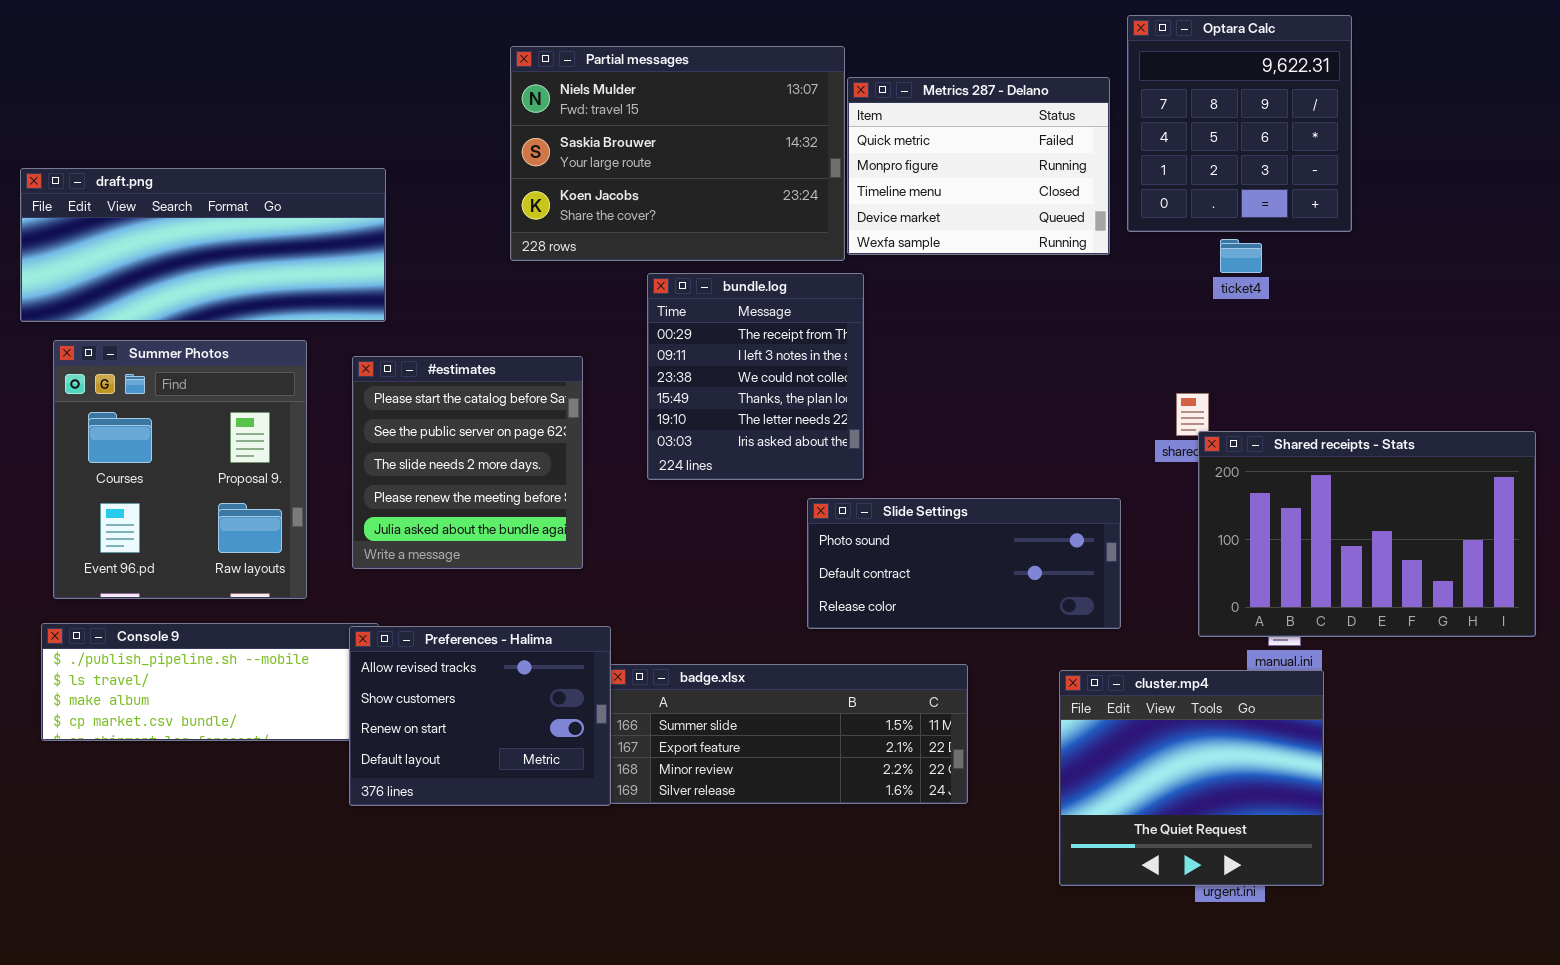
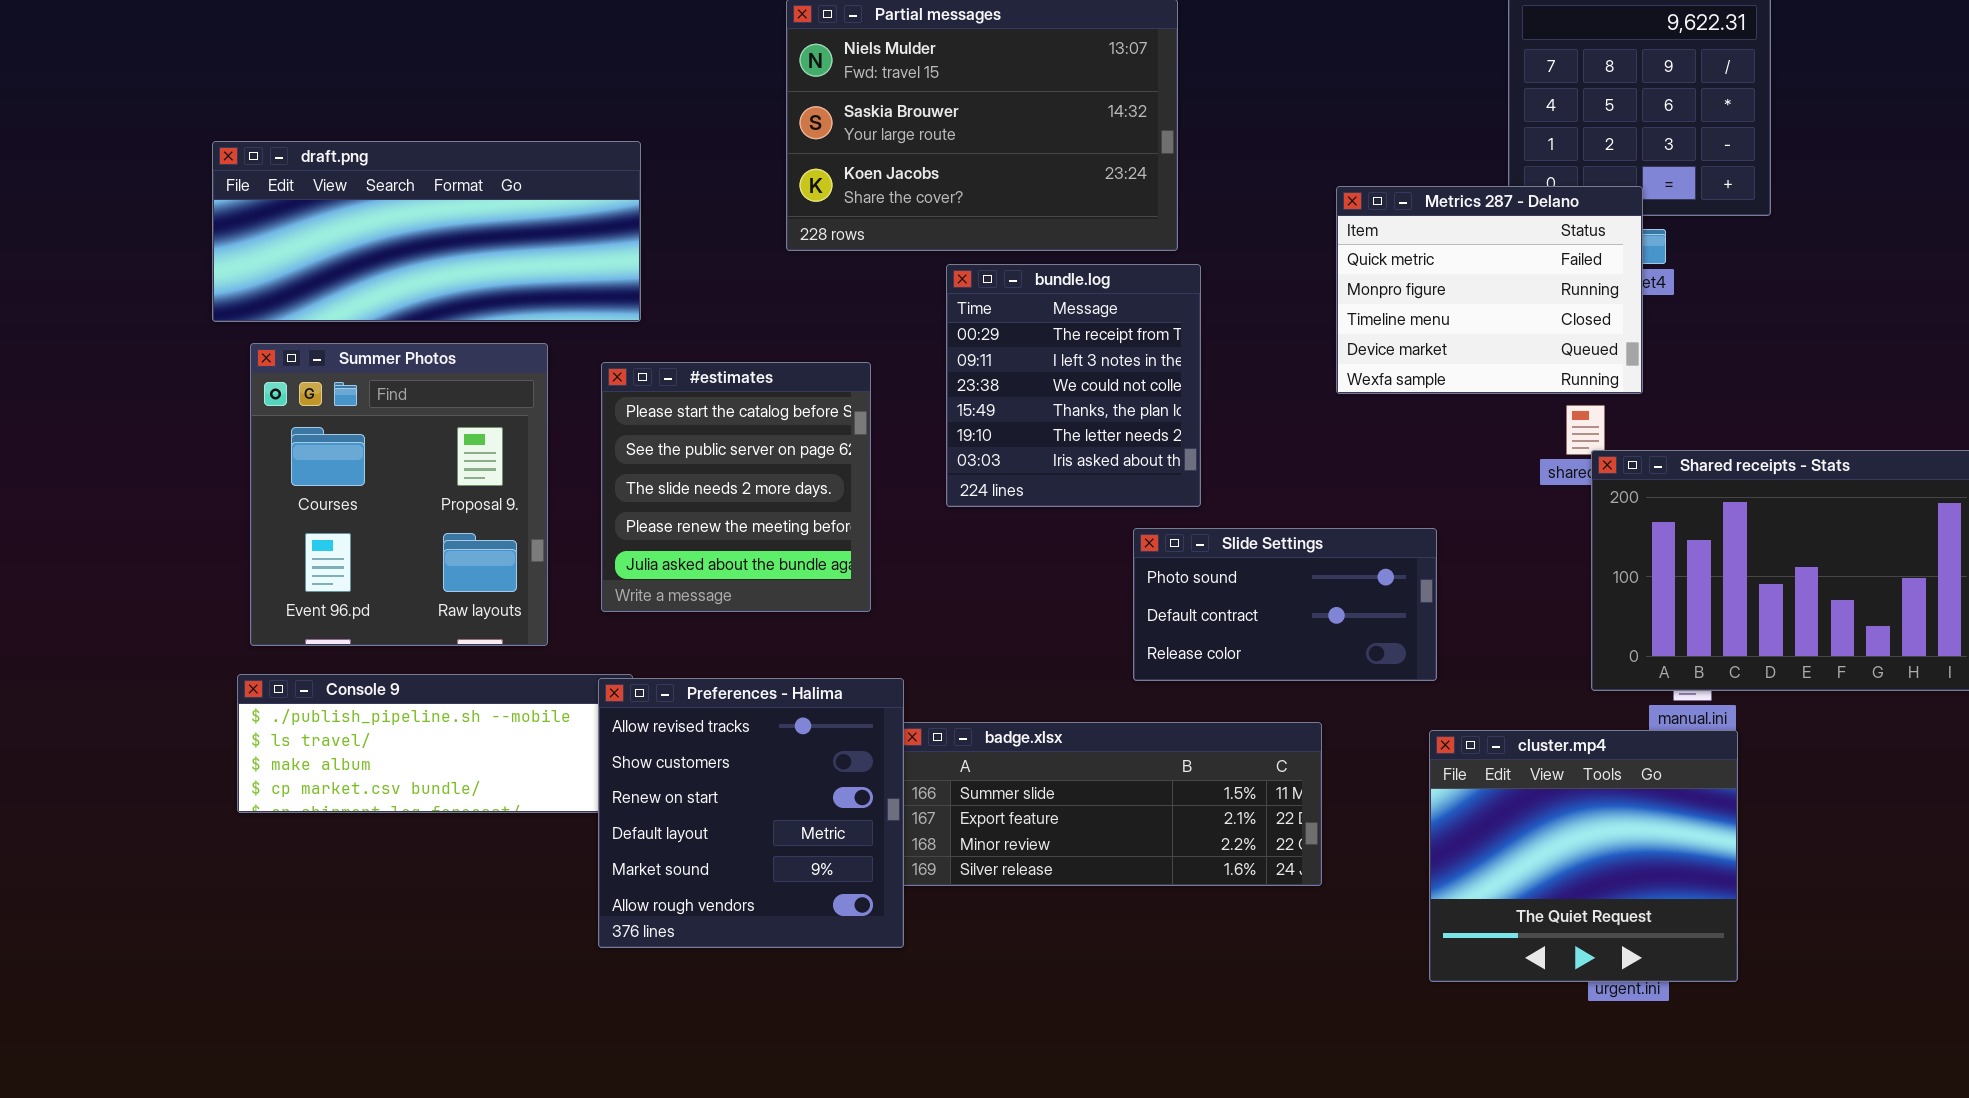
Metrics 287 - Delano: [847,77,1110,255] -> [1336,186,1643,394], moved
Slide Settings: [807,498,1121,629] -> [1133,528,1437,681], resized
Preferences - Halima: [349,626,611,806] -> [598,678,904,948], resized

